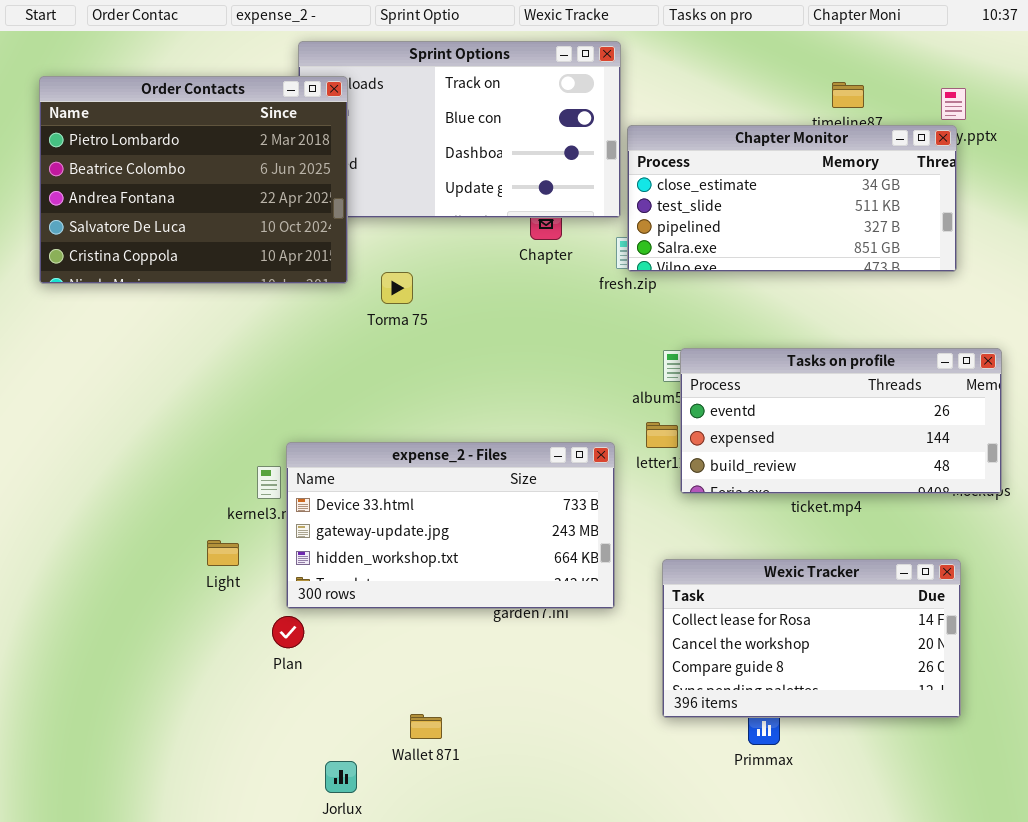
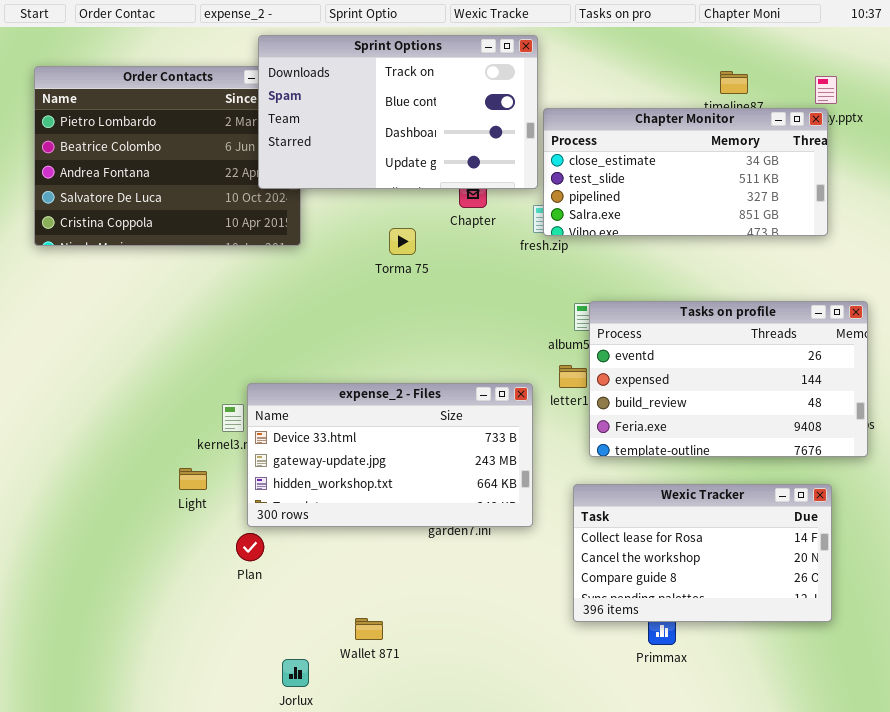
Sprint Options: [298,41,621,218] -> [258,35,538,189], raised
Torma 75: [381,272,413,304] -> [389,228,416,255], moved
Tasks on profile: [680,348,1002,494] -> [589,301,868,457], resized

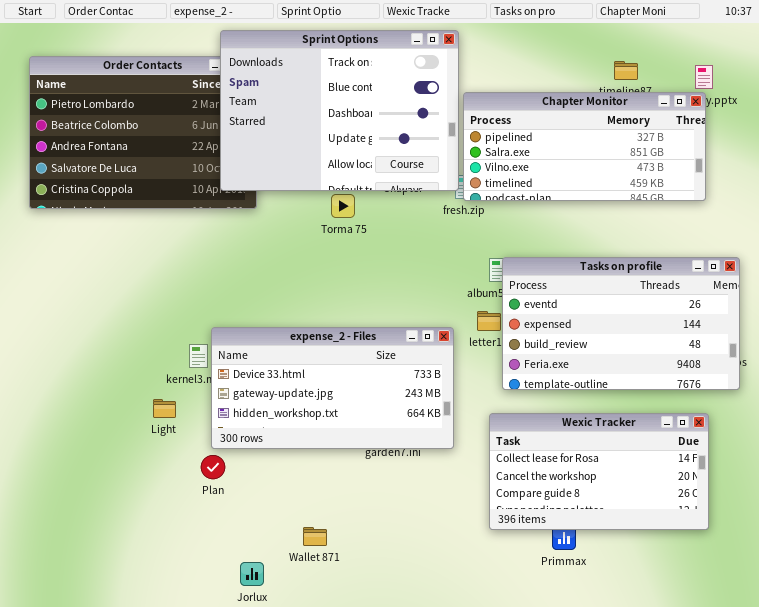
Sprint Options: [258,35,538,189] -> [220,30,459,191], resized
Chapter Monitor: [543,108,828,236] -> [463,92,706,201], scrolled down 2 rows

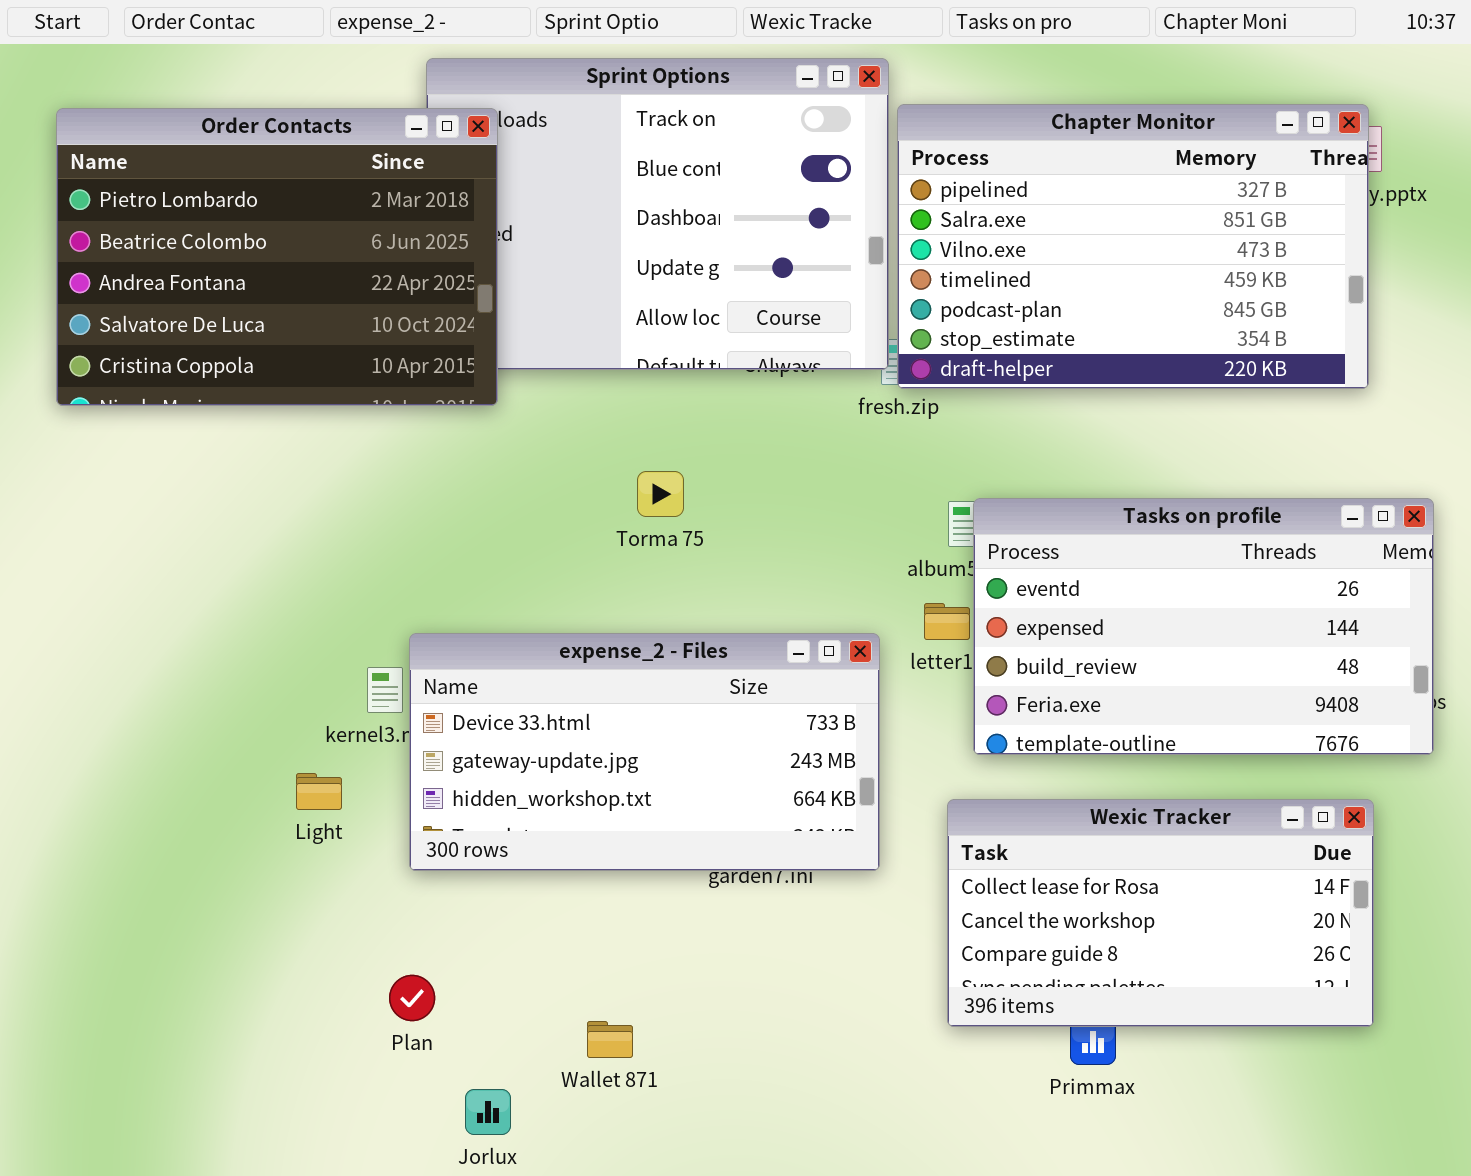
Order Contacts: [29,56,257,209] -> [56,108,498,406], raised
Chapter Monitor: [463,92,706,201] -> [897,104,1369,389], resized
Torma 75: [331,194,355,218] -> [637,471,684,517], moved
Plan: [201,455,225,479] -> [389,975,435,1021], moved

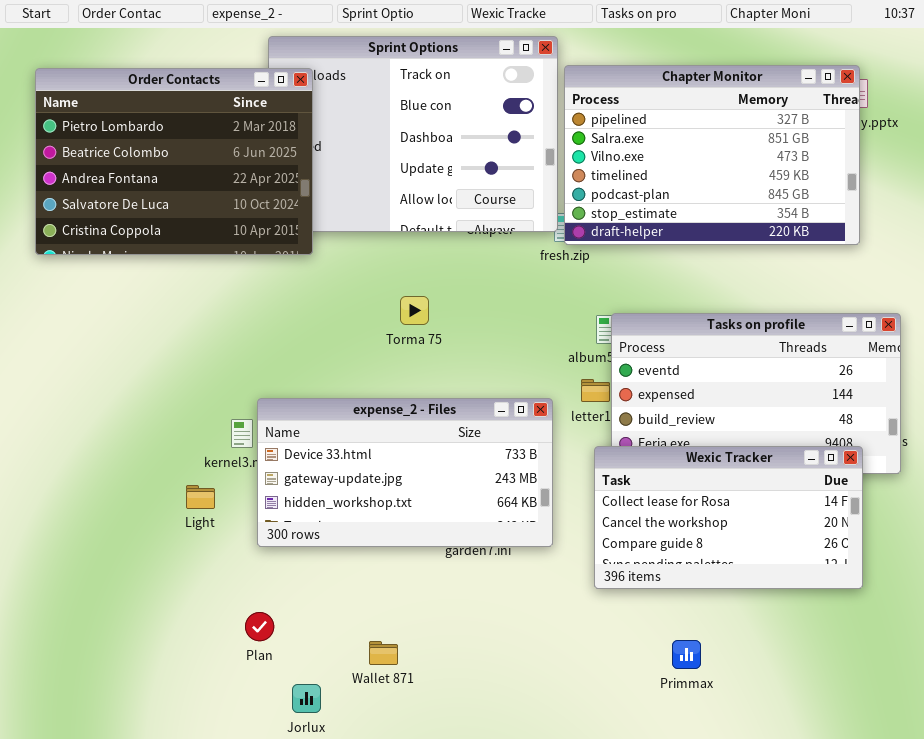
Wexic Tracker: [947,799,1374,1027] -> [594,446,863,589], moved

